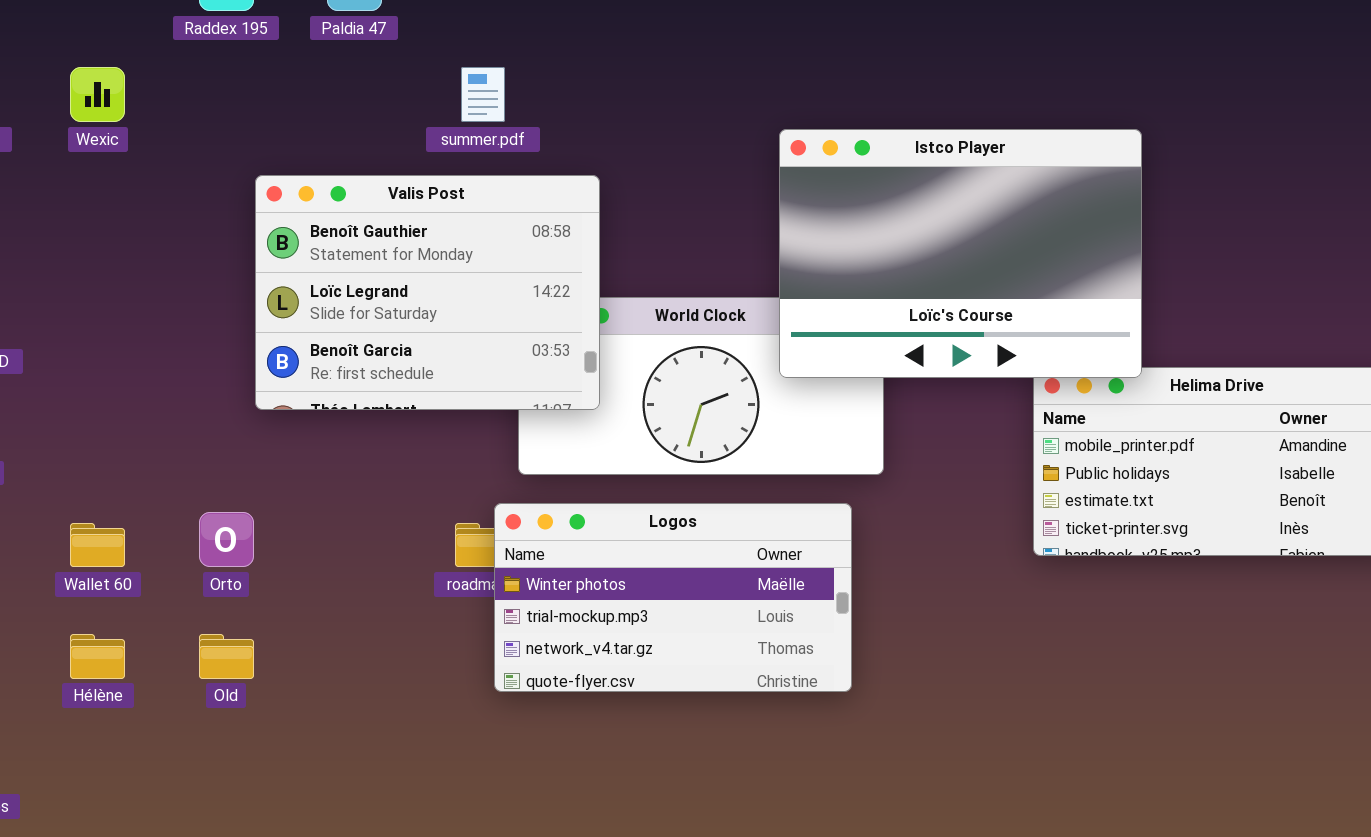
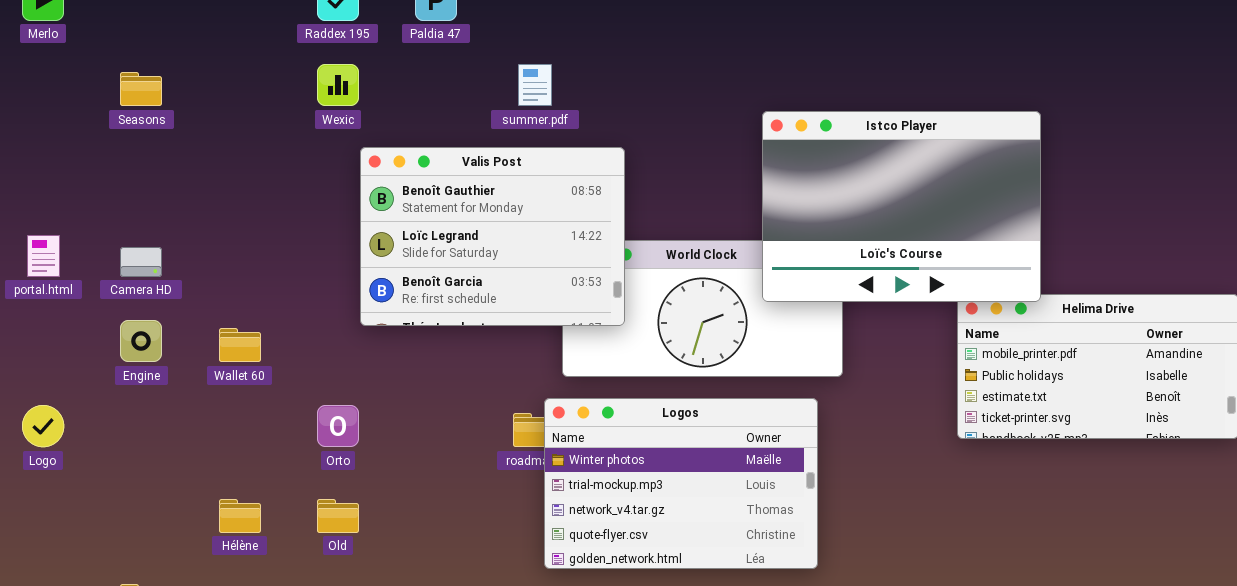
Wexic: [70,67,125,122] -> [317,64,359,106], moved
Logos: [494,503,852,692] -> [544,398,818,569], resized
Wallet 60: [70,523,125,567] -> [219,328,261,362], moved

